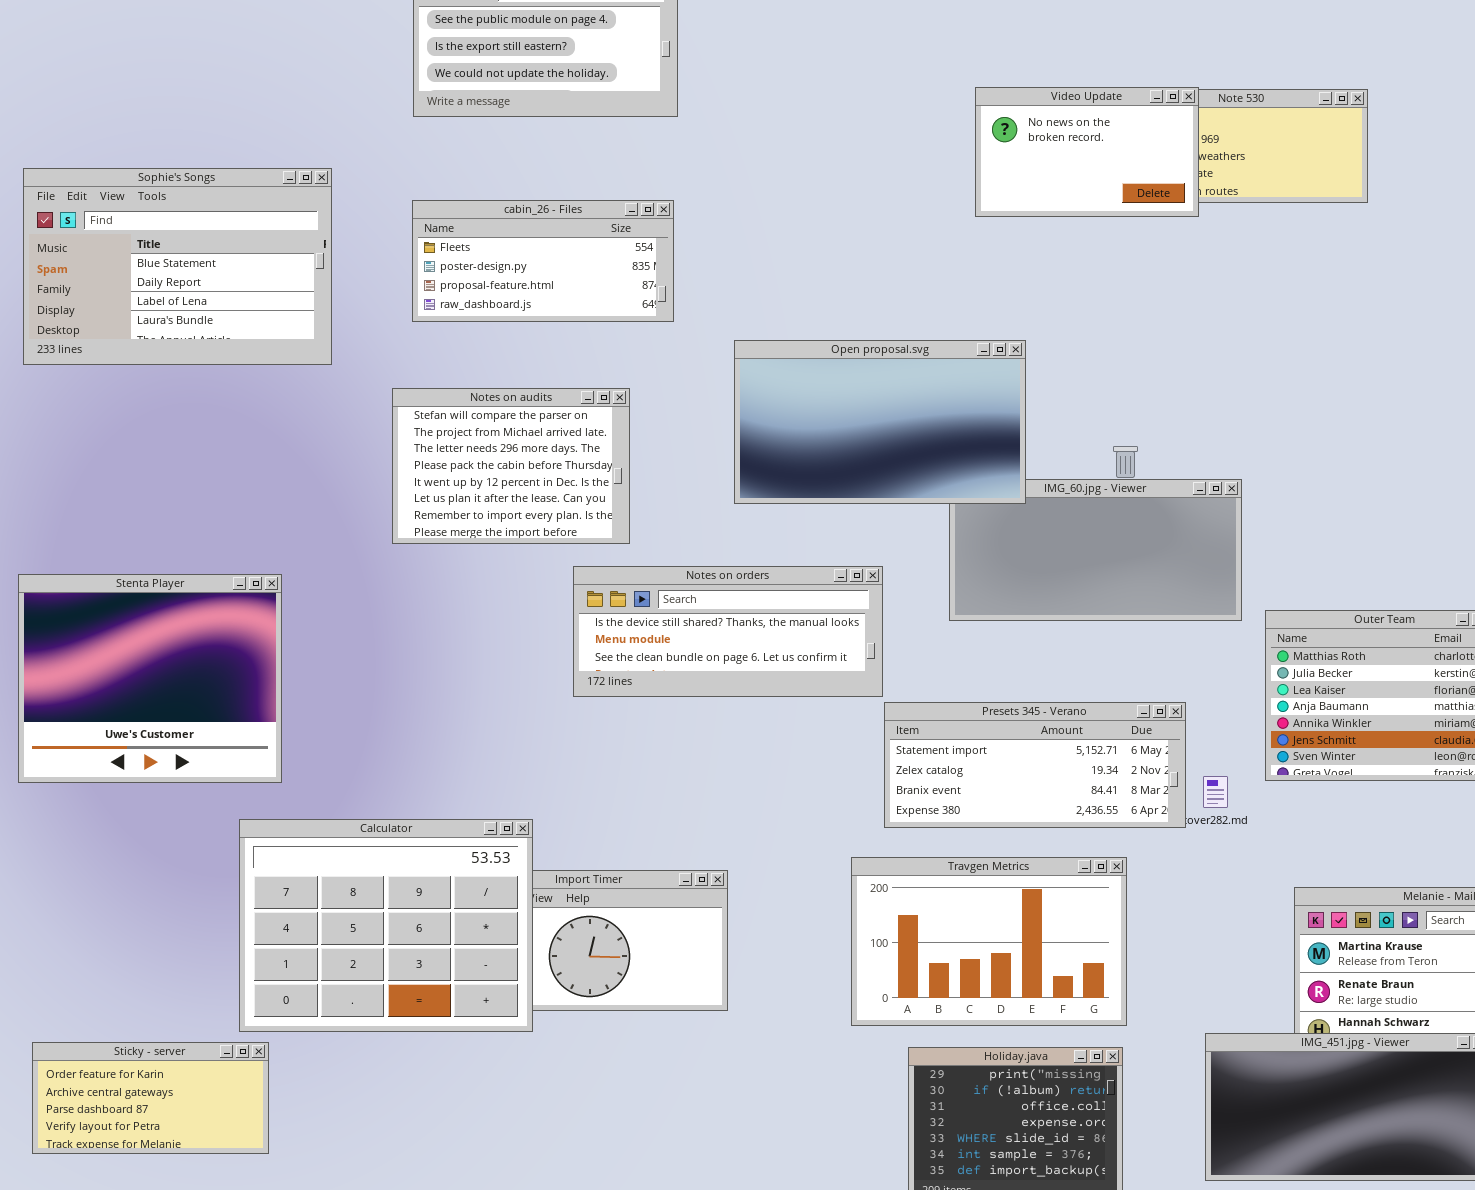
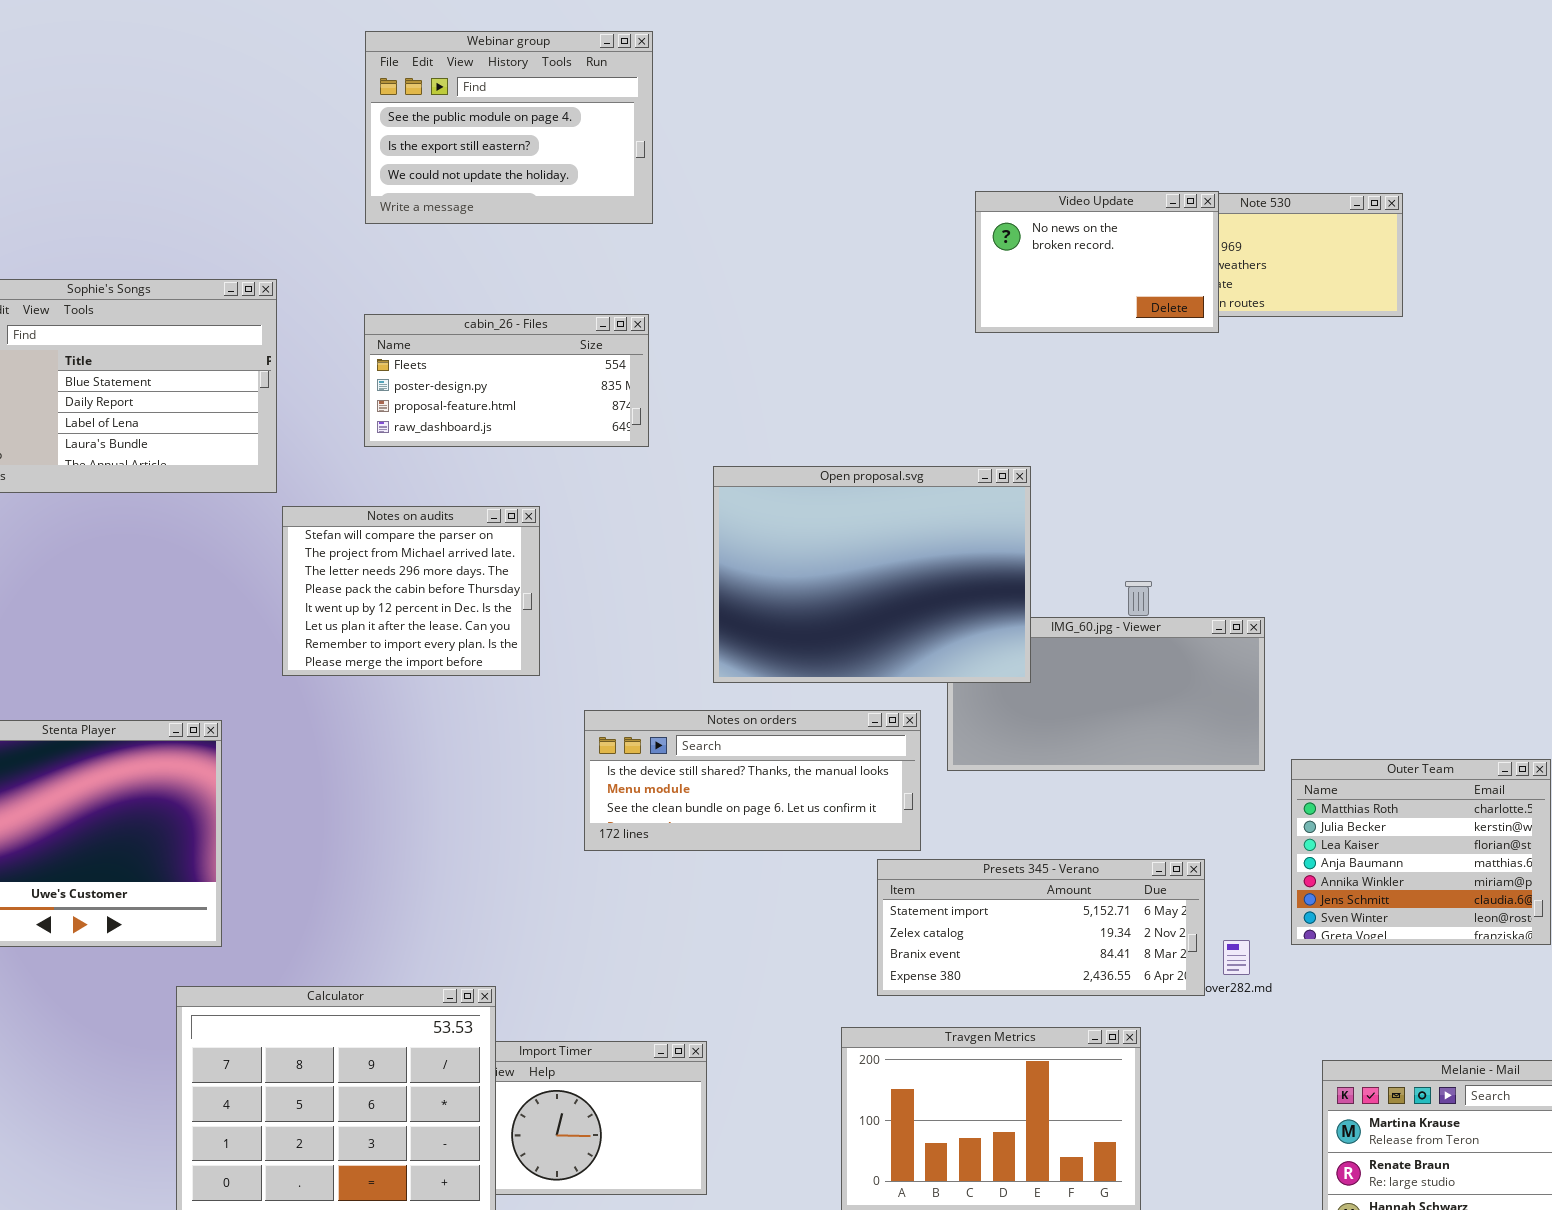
Open proposal.svg: [734,340,1026,504] -> [713,466,1031,683], resized
Notes on audits: [392,388,630,544] -> [282,506,540,676], moved
Notes on orders: [573,566,883,697] -> [584,710,921,851], moved

